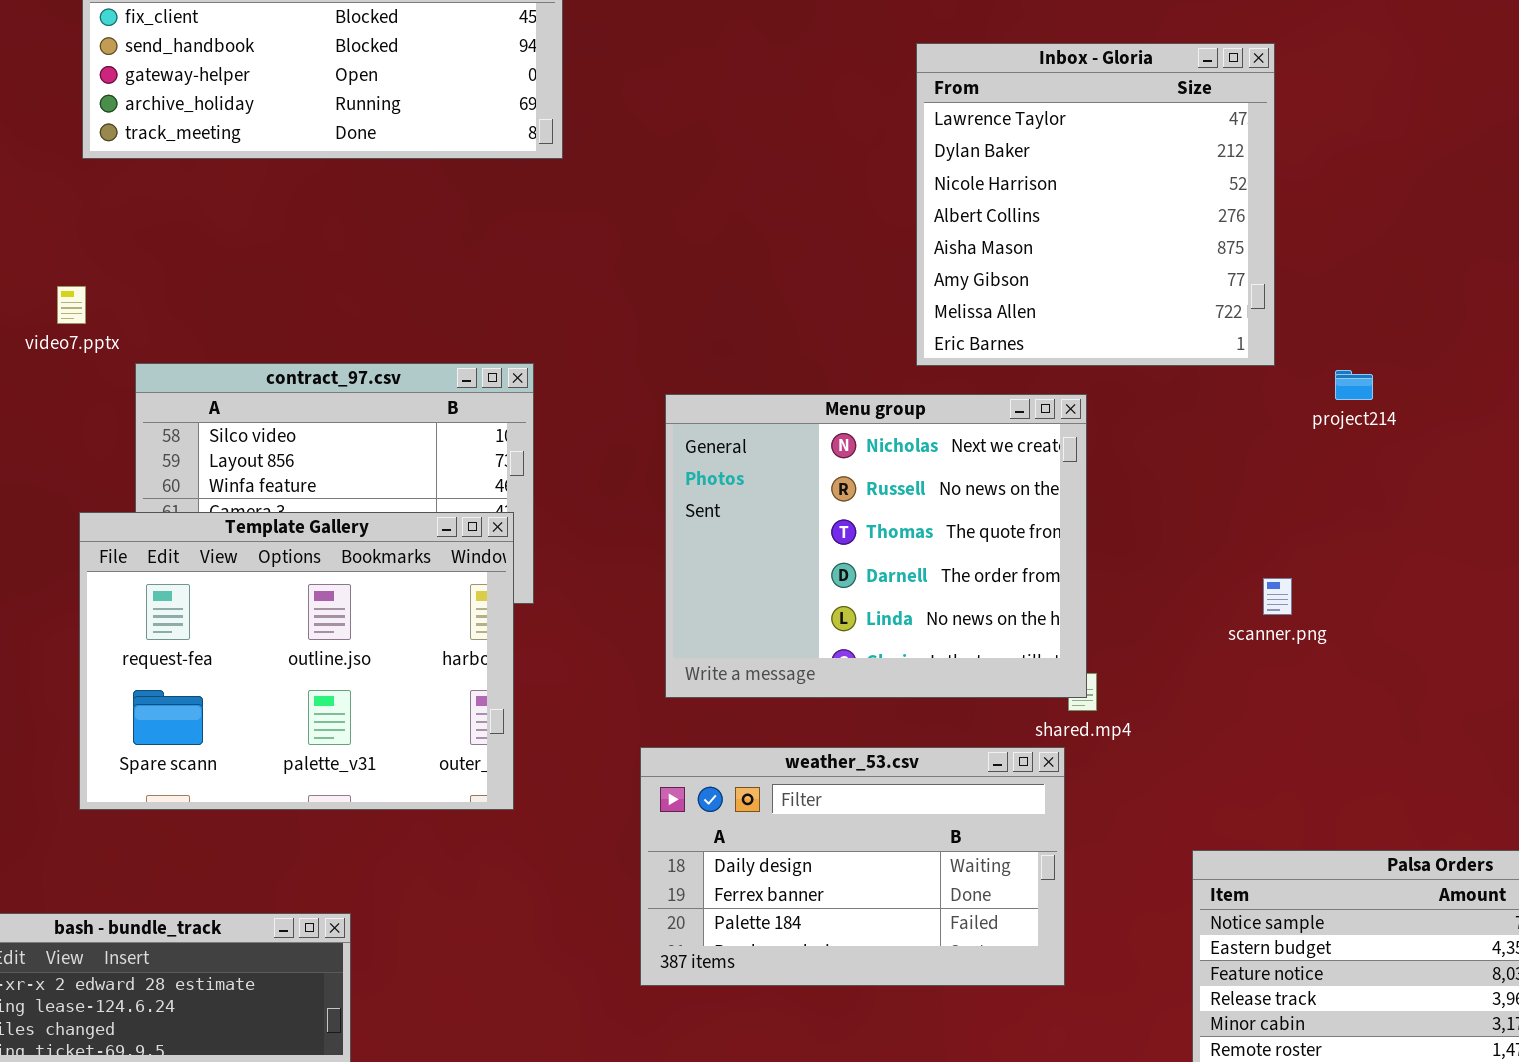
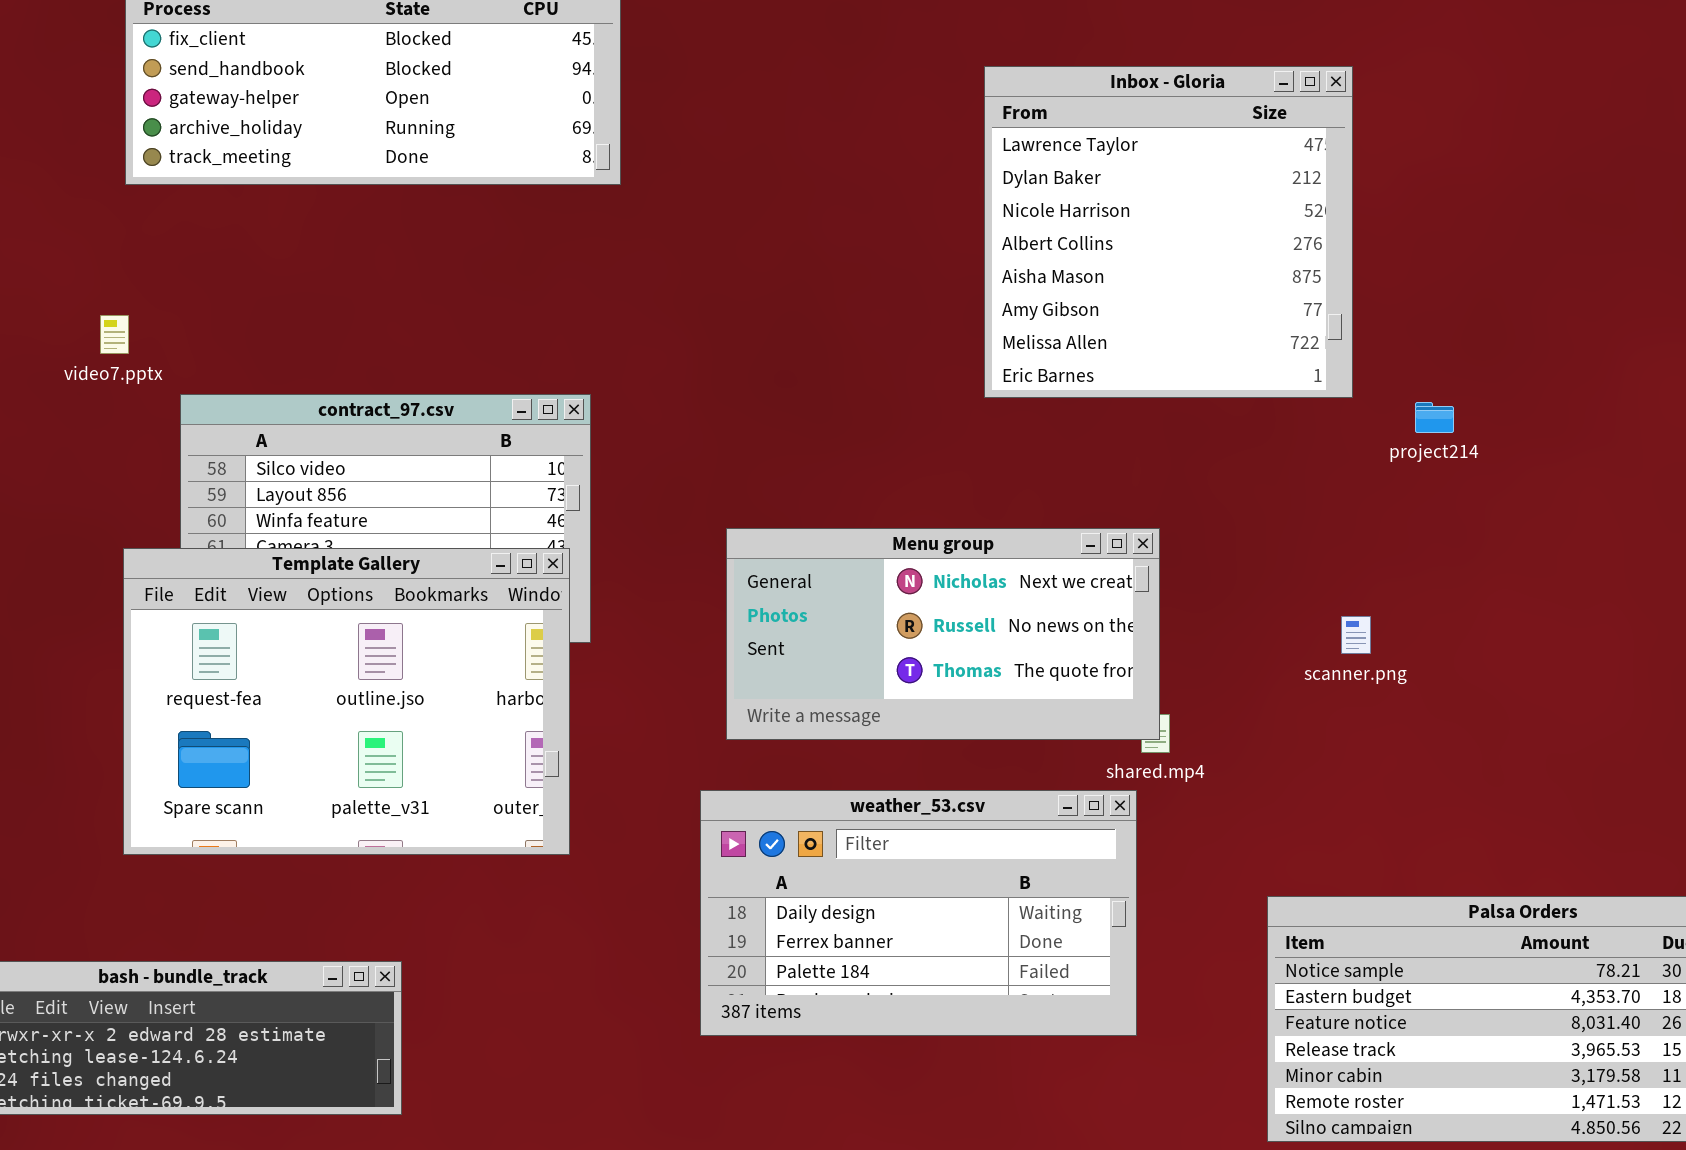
Menu group: [665,394,1087,698] -> [726,528,1160,740], resized

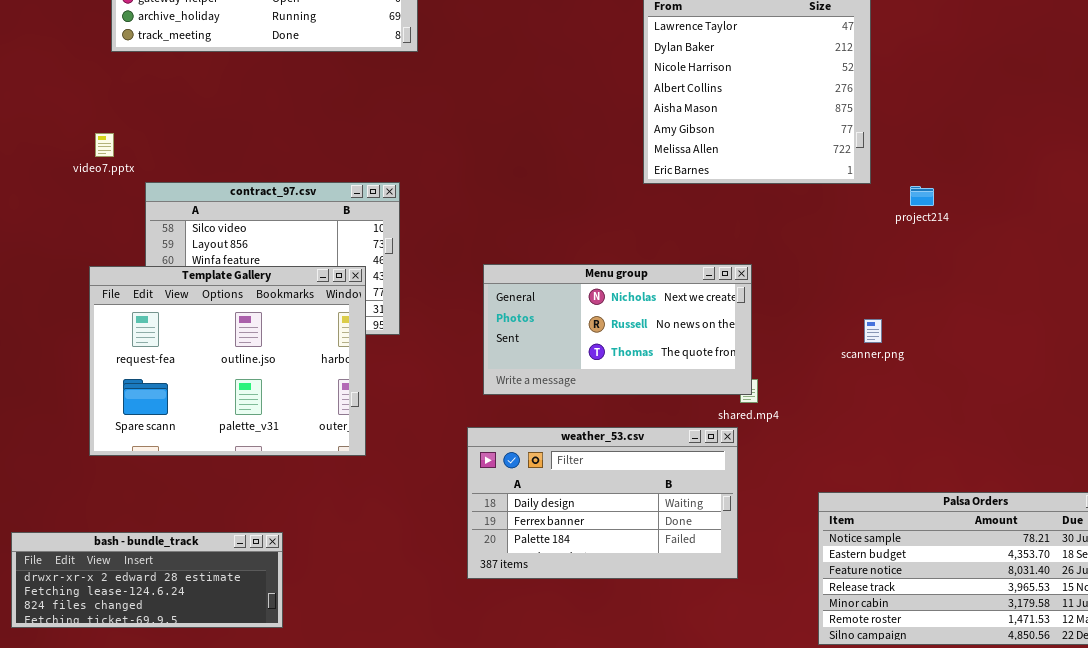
Template Gallery: [123,548,570,855] -> [89,266,366,456], moved

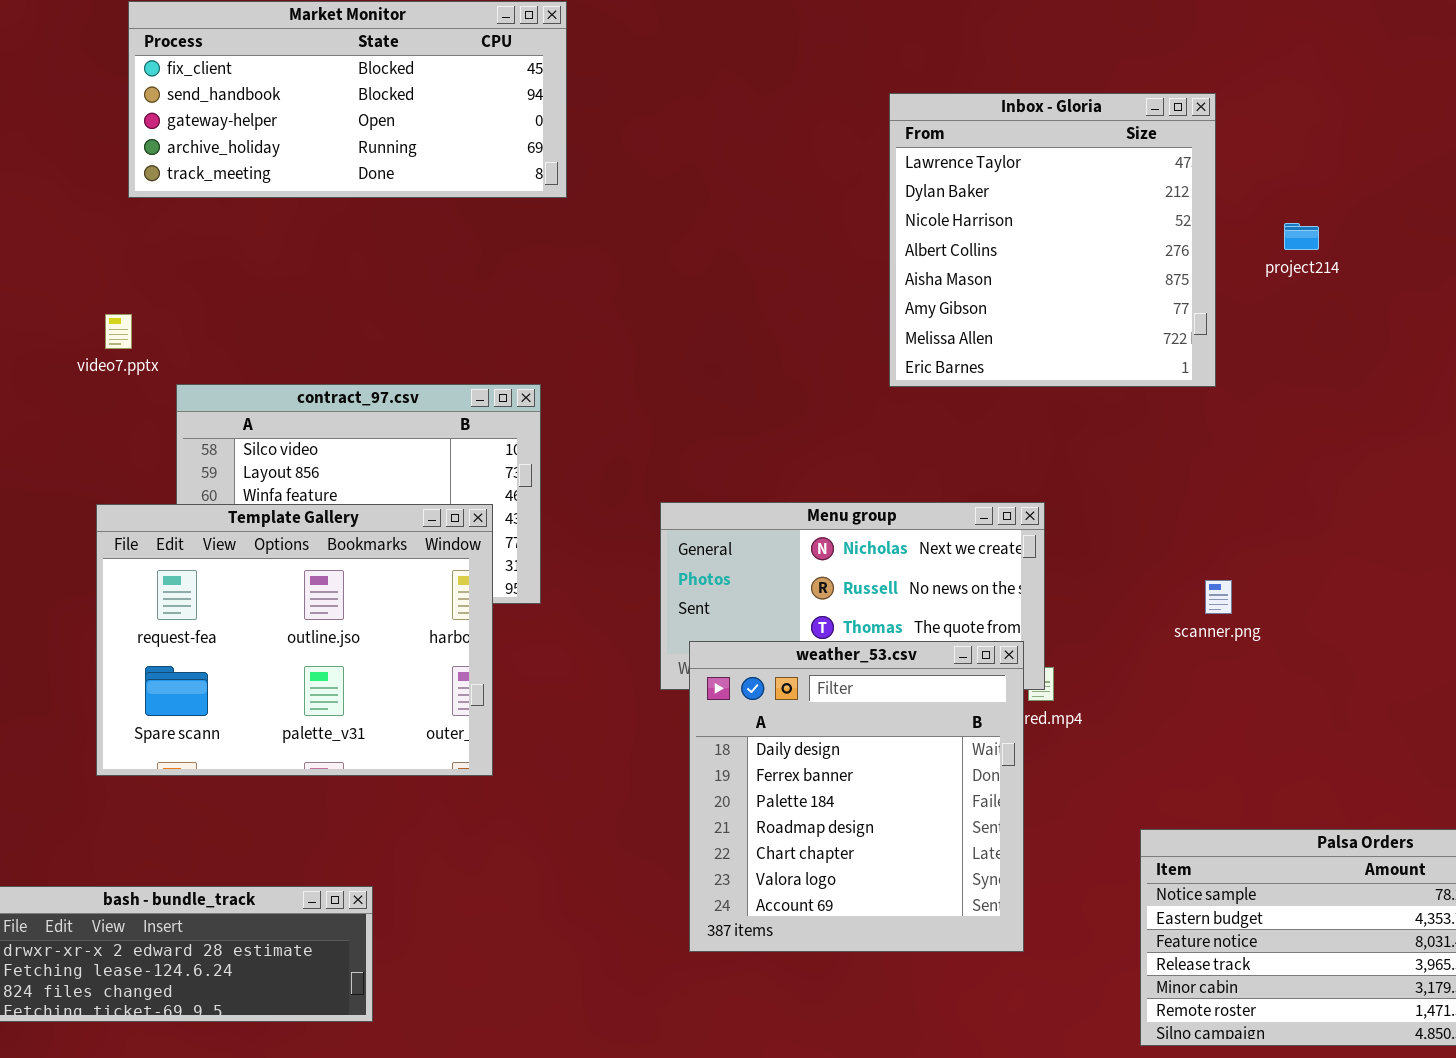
project214: [910,186,934,206] -> [1284,223,1319,250], moved
weather_53.csv: [467,427,738,579] -> [689,641,1024,952], resized

